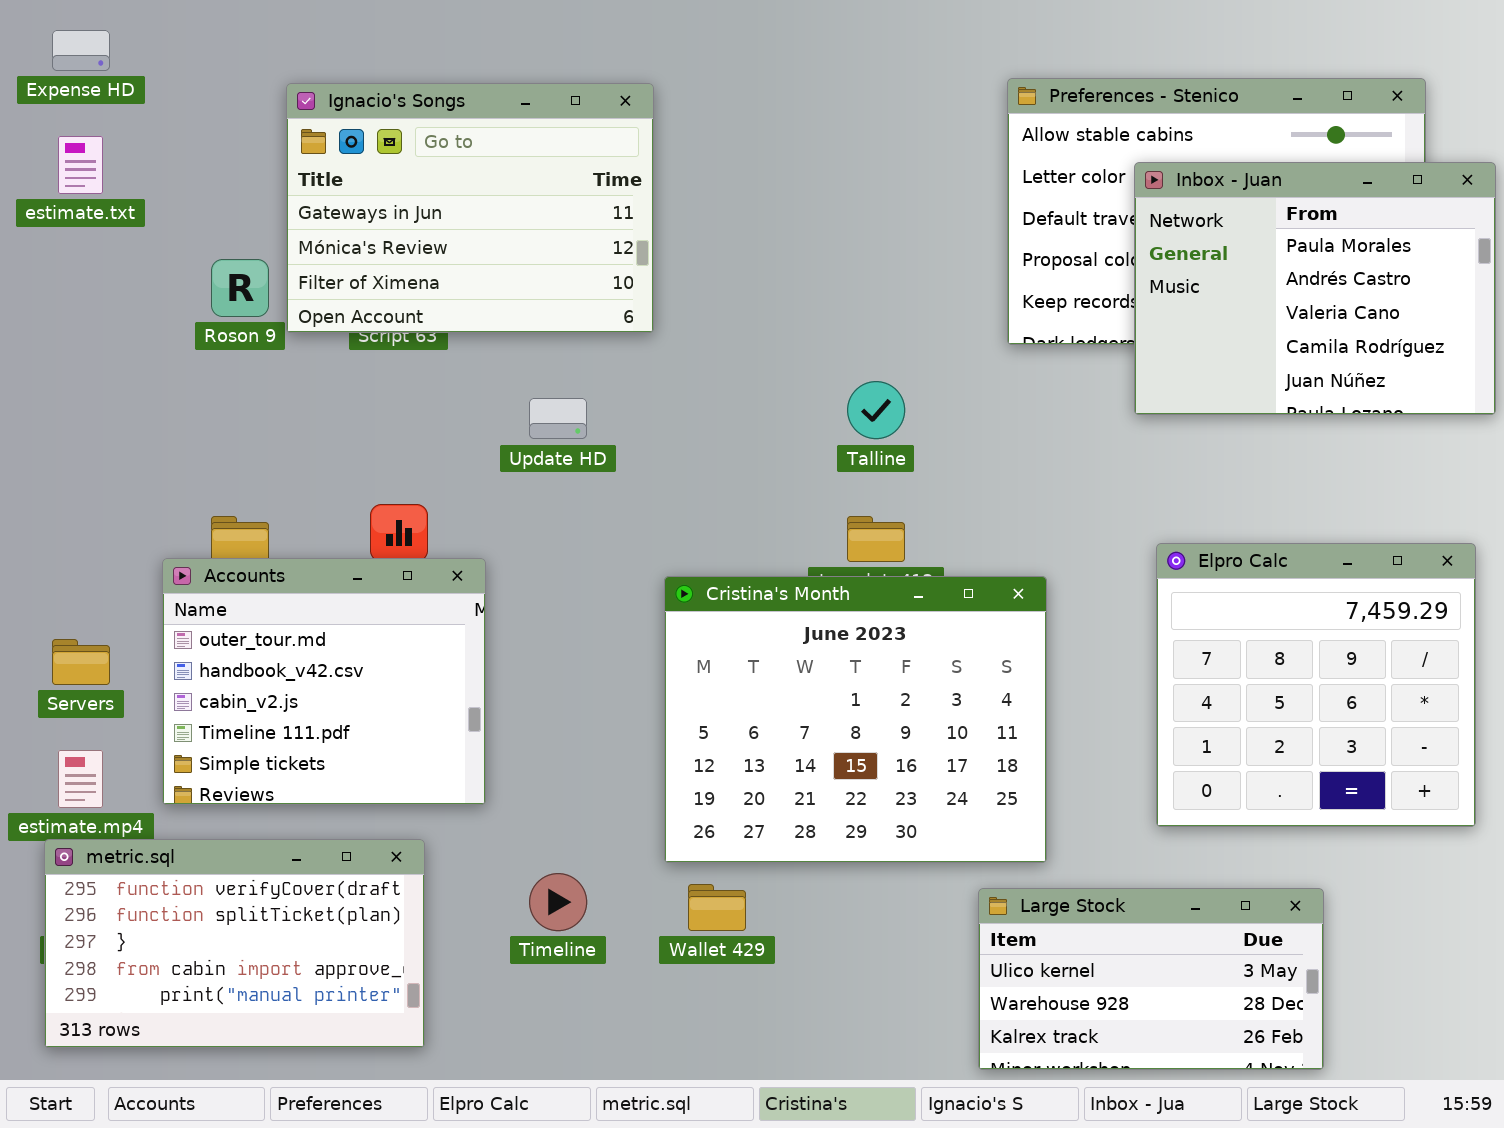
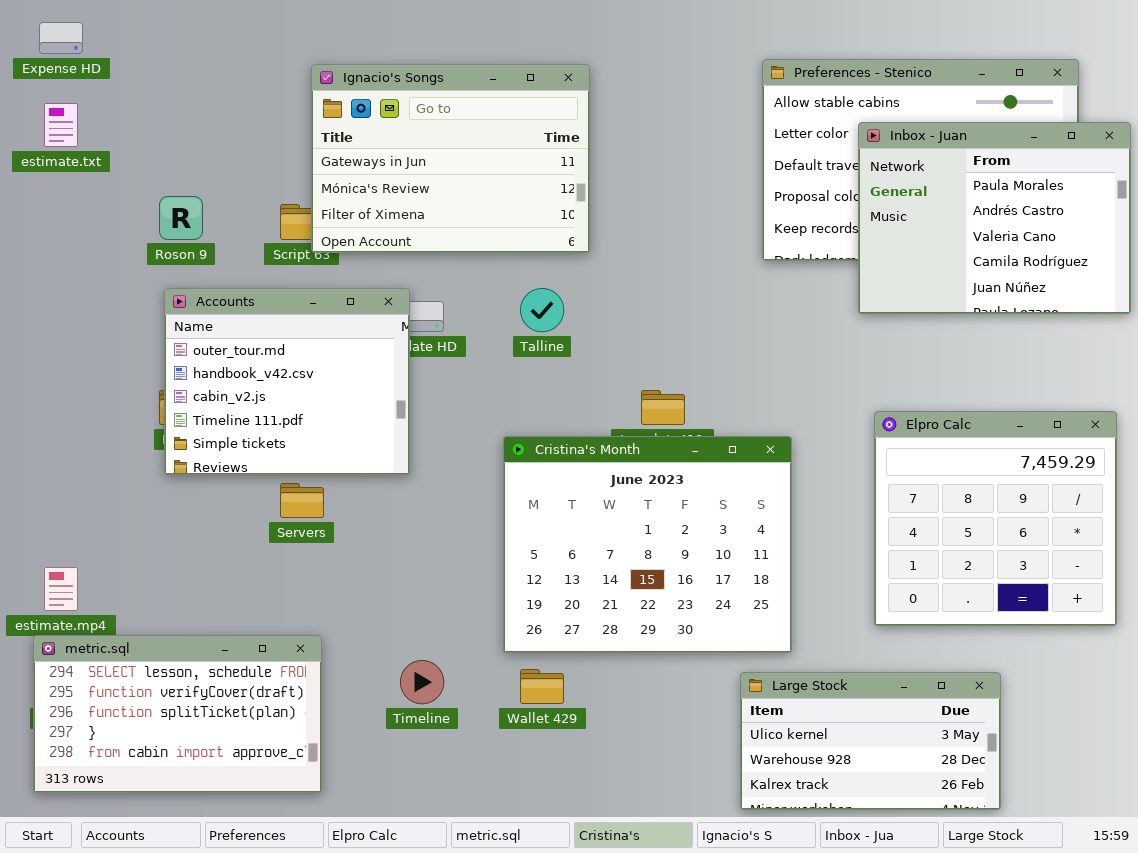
Ignacio's Songs: [286,83,654,333] -> [311,64,590,253], moved
Talline: [847,381,905,439] -> [520,288,564,332], moved
Accounts: [162,558,486,805] -> [164,288,410,475], moved
Servers: [52,639,110,685] -> [280,483,324,518], moved
metric.sql: [44,839,425,1048] -> [33,635,322,793], scrolled up 1 row

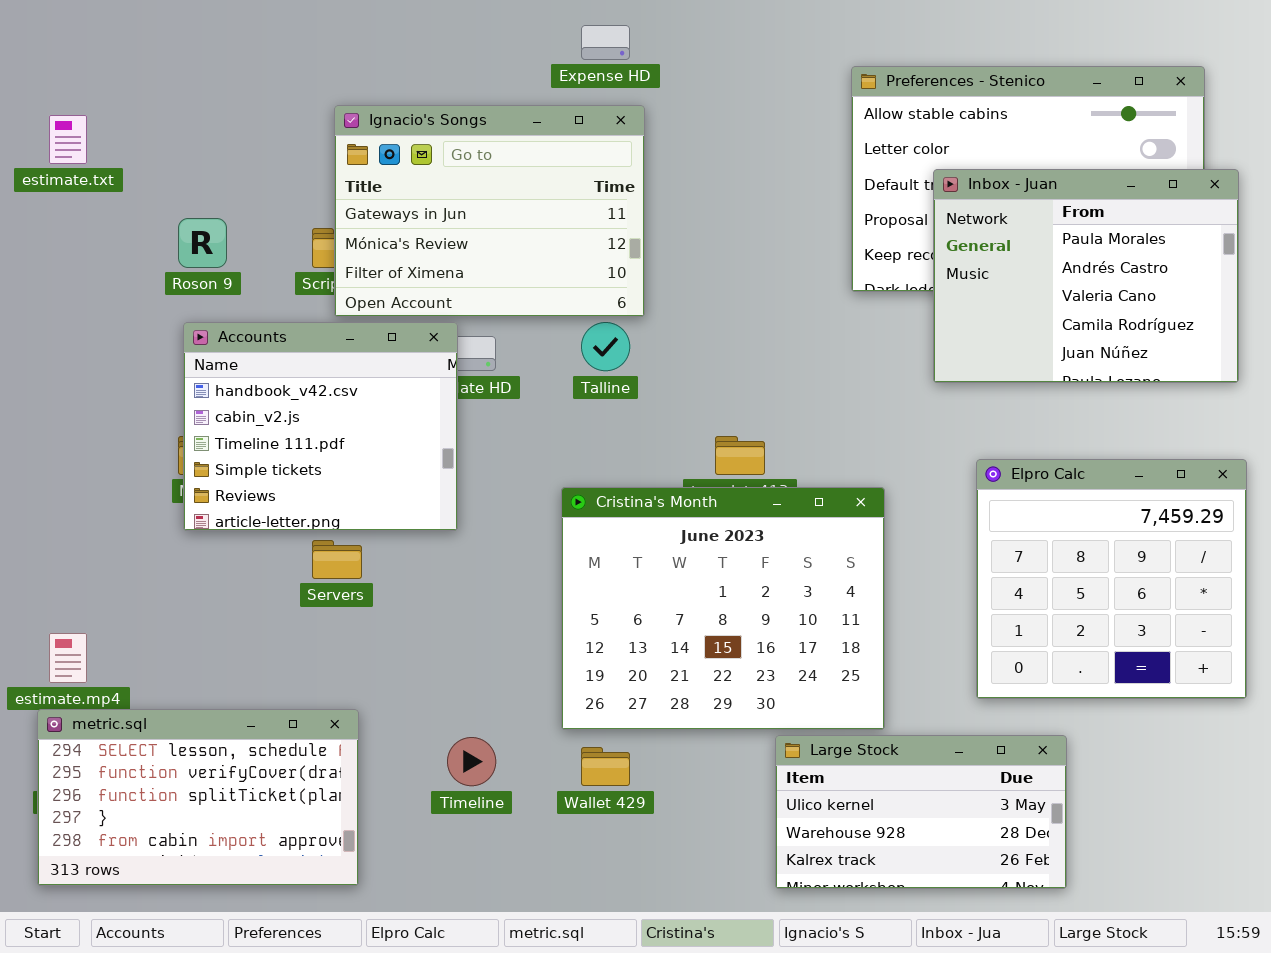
Expense HD: [39,22,83,54] -> [581,25,630,60], moved
Ignacio's Songs: [311,64,590,253] -> [334,105,645,317], moved
Inbox - Juan: [858,122,1131,314] -> [933,169,1239,383], moved
Accounts: [164,288,410,475] -> [183,322,458,531], scrolled down 1 row
Large Stock: [740,672,1001,810] -> [775,735,1067,889], moved

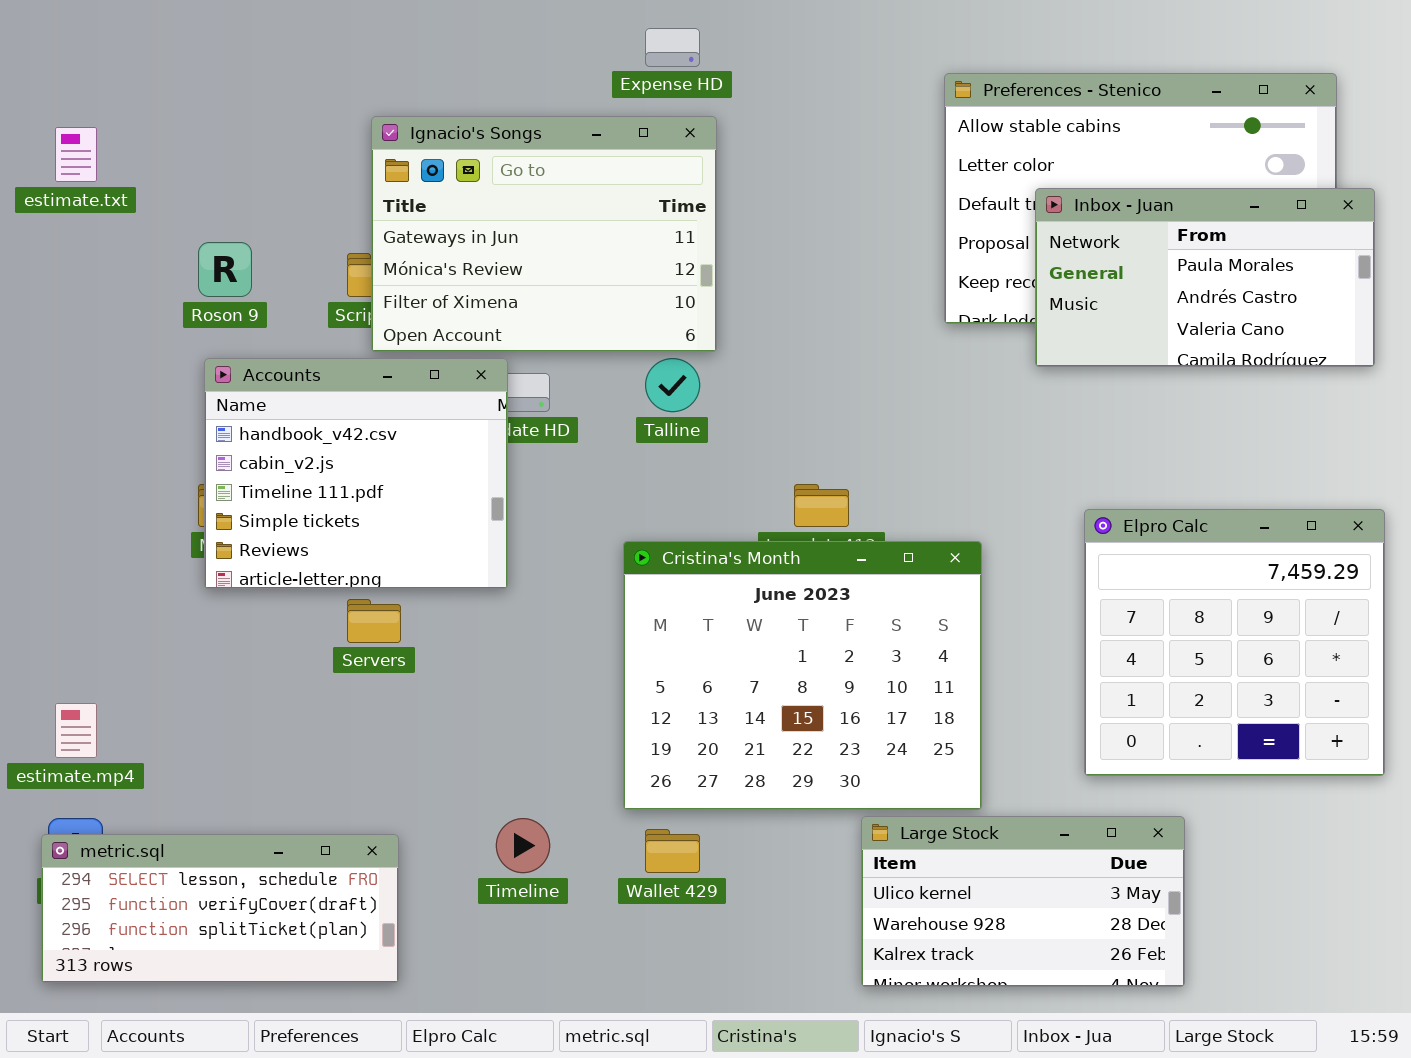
Inbox - Juan: [933,169,1239,383] -> [1035,188,1375,367], resized
metric.sql: [37,709,359,886] -> [41,834,399,983], resized

